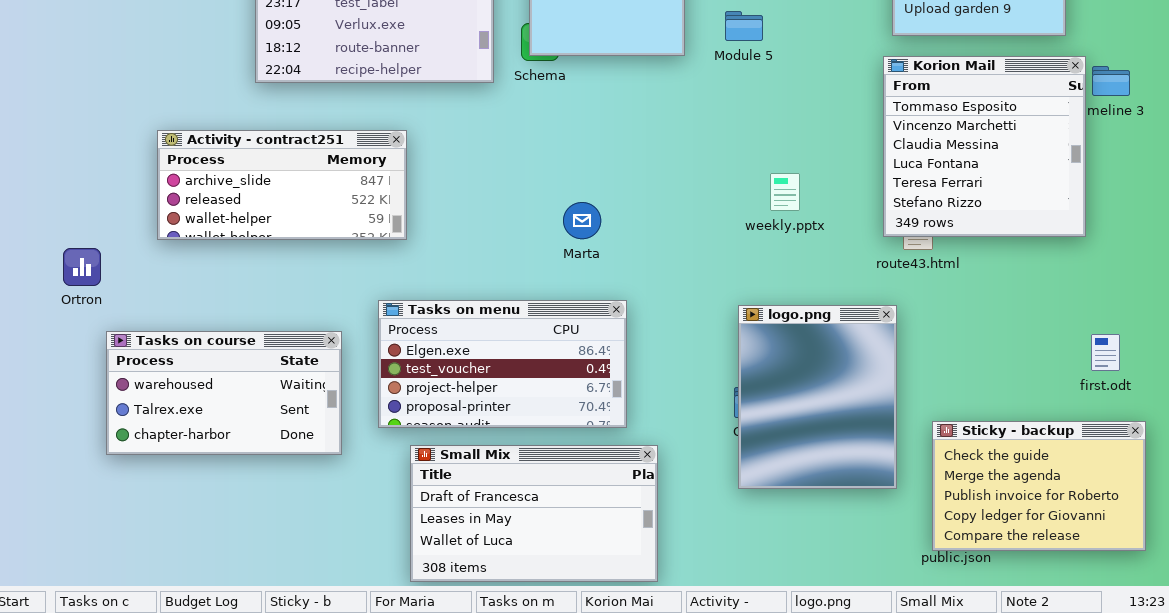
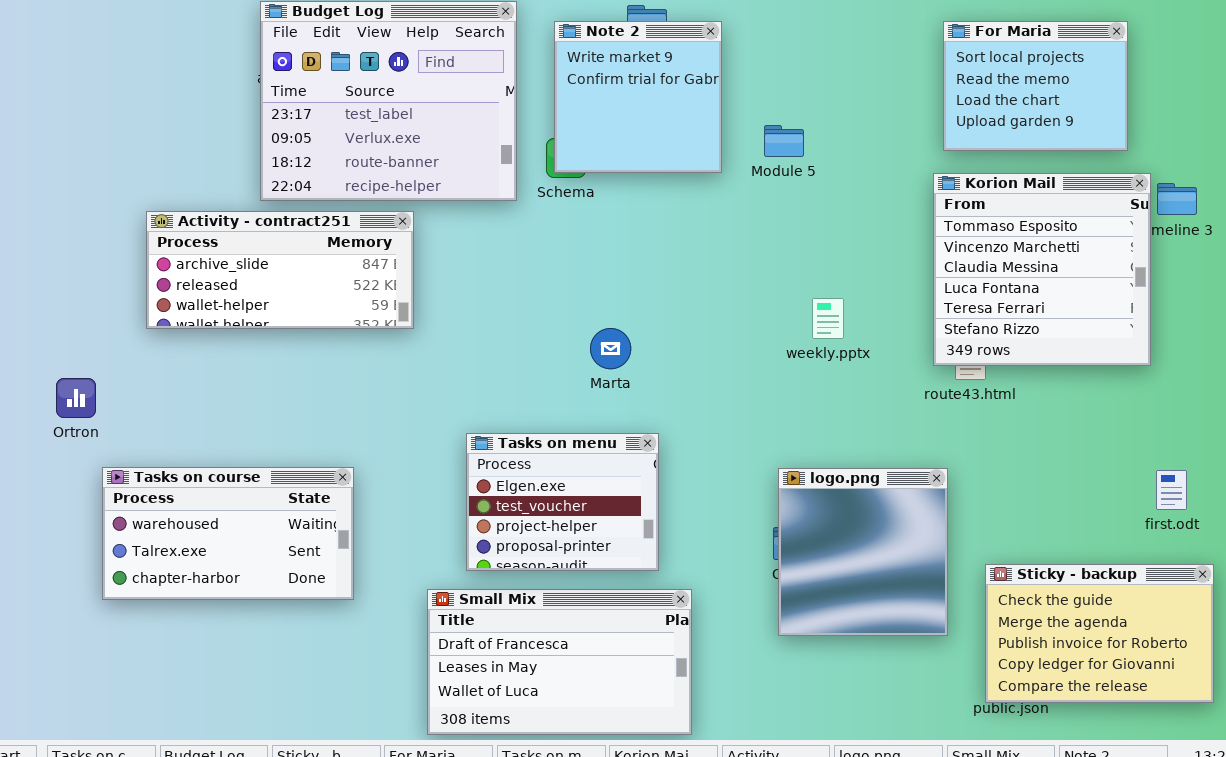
Activity - contract251: [157,130,407,240] -> [146,211,414,329], moved
Tasks on menu: [378,300,627,428] -> [466,433,659,571], resized
logo.png: [738,305,897,489] -> [778,468,948,636], resized

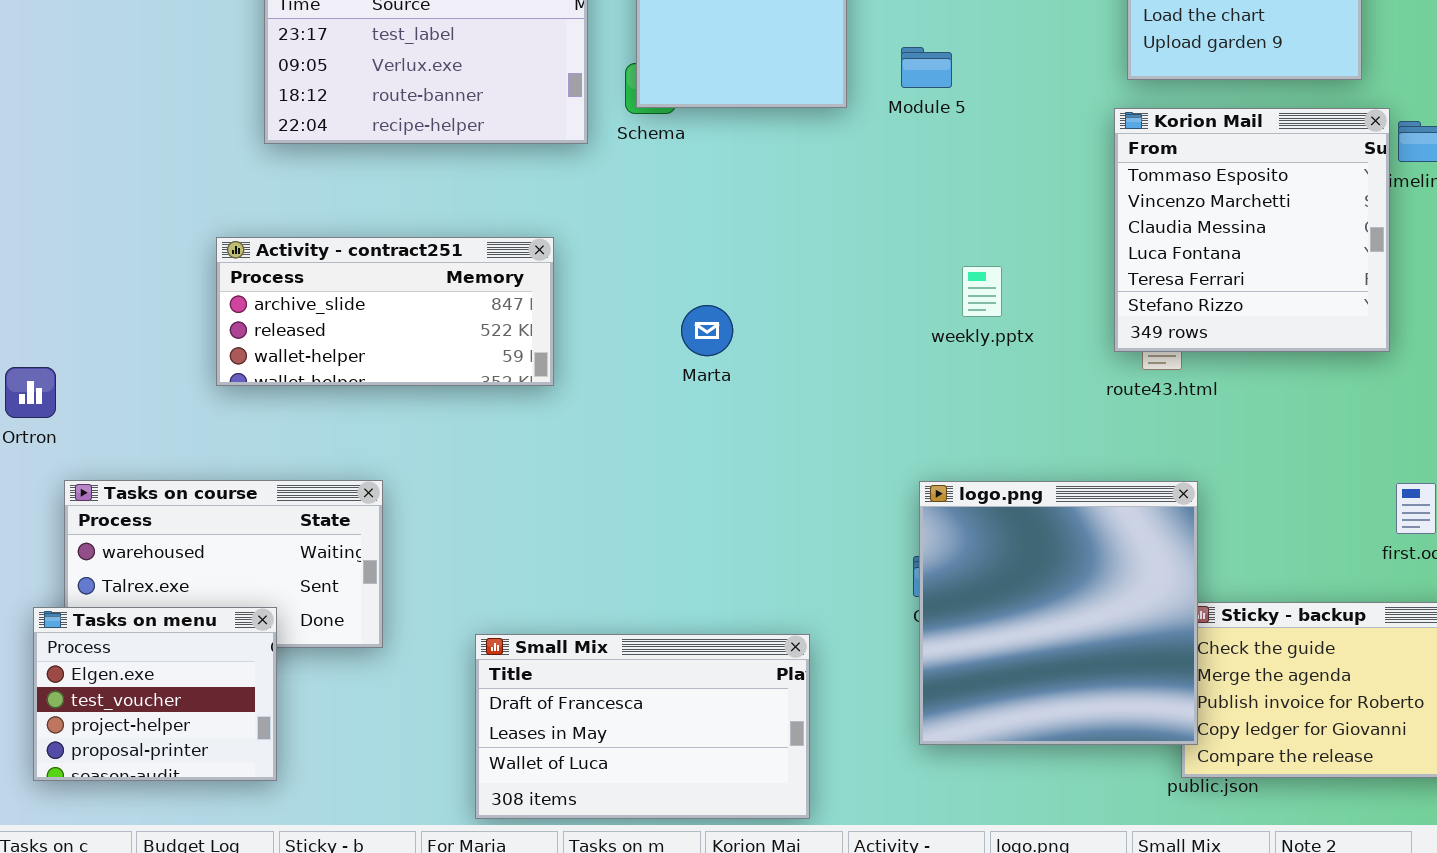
Activity - contract251: [146,211,414,329] -> [216,237,554,386], moved
Tasks on menu: [466,433,659,571] -> [33,607,277,781], moved
logo.png: [778,468,948,636] -> [919,481,1198,745], resized

